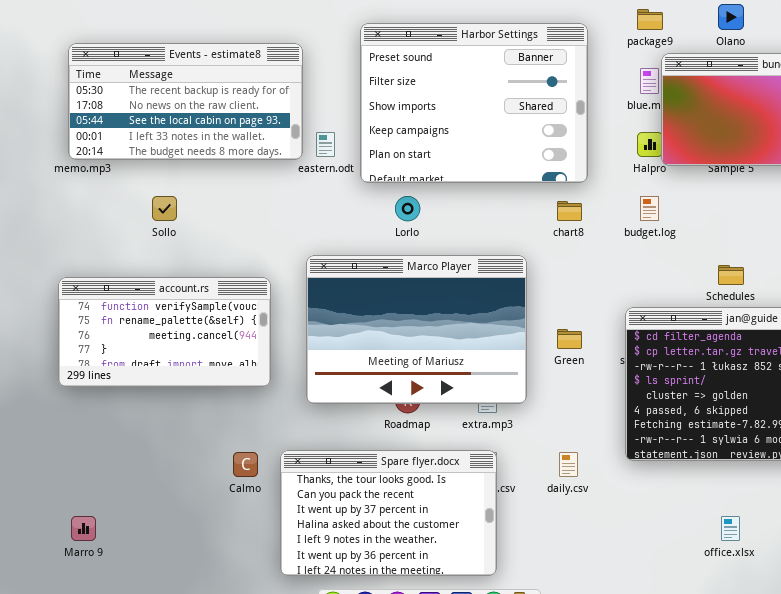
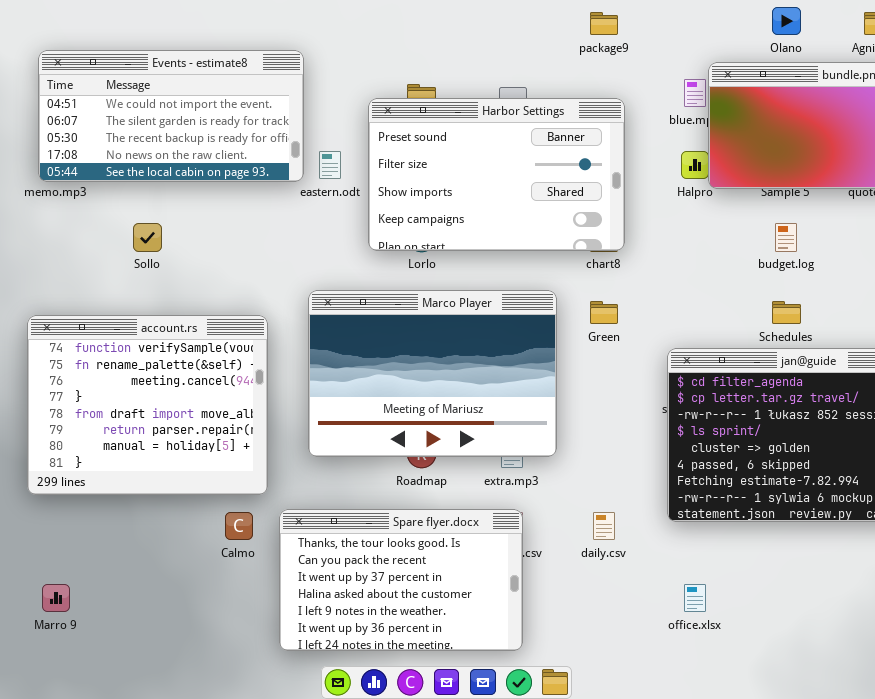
package9: [637,9,663,30] -> [590,12,618,35], moved
Harbor Settings: [360,23,588,183] -> [368,98,625,251], moved, resized
Events - estimate8: [68,43,303,160] -> [38,50,304,182], scrolled up 2 rows
budget.log: [640,196,659,221] -> [775,223,797,252], moved
account.rs: [58,277,271,387] -> [27,315,268,495], resized
Green: [557,329,582,349] -> [590,301,618,324], moved
office.xlsx: [721,516,740,541] -> [684,584,706,612], moved

